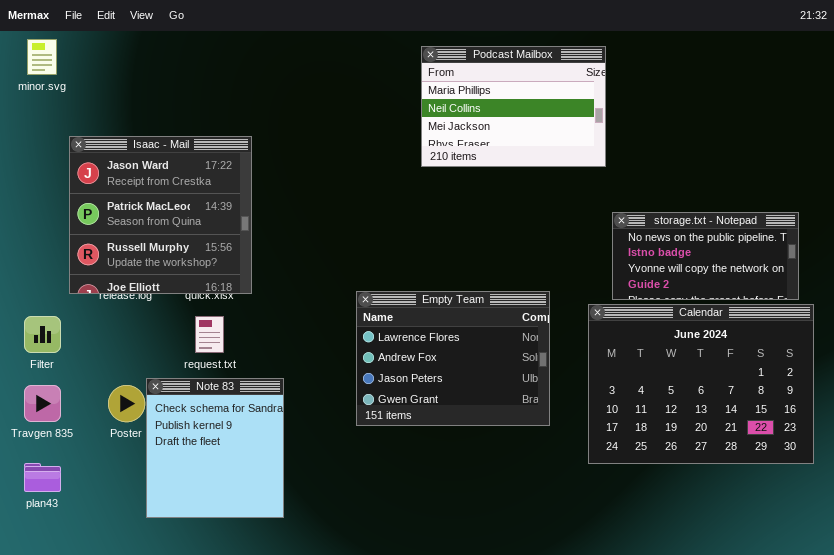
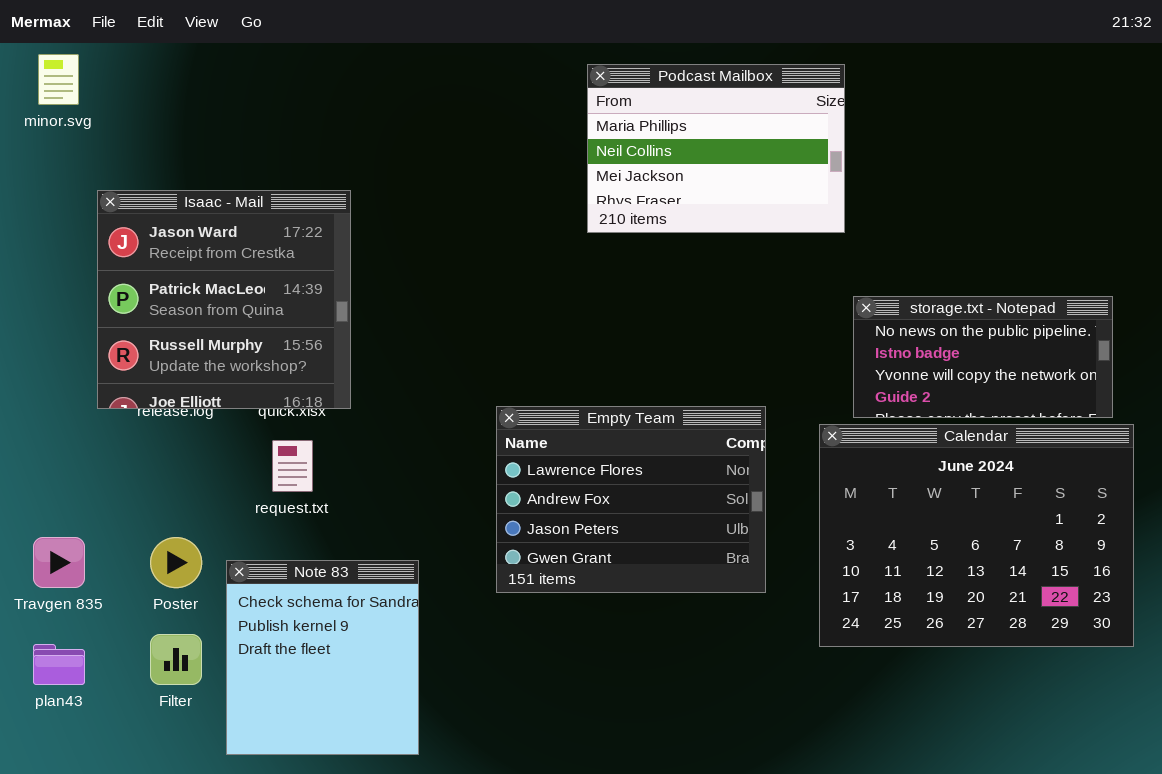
Filter: [24,316,61,353] -> [150,634,202,685], moved
Note 83: [146,378,284,518] -> [226,560,419,755], moved

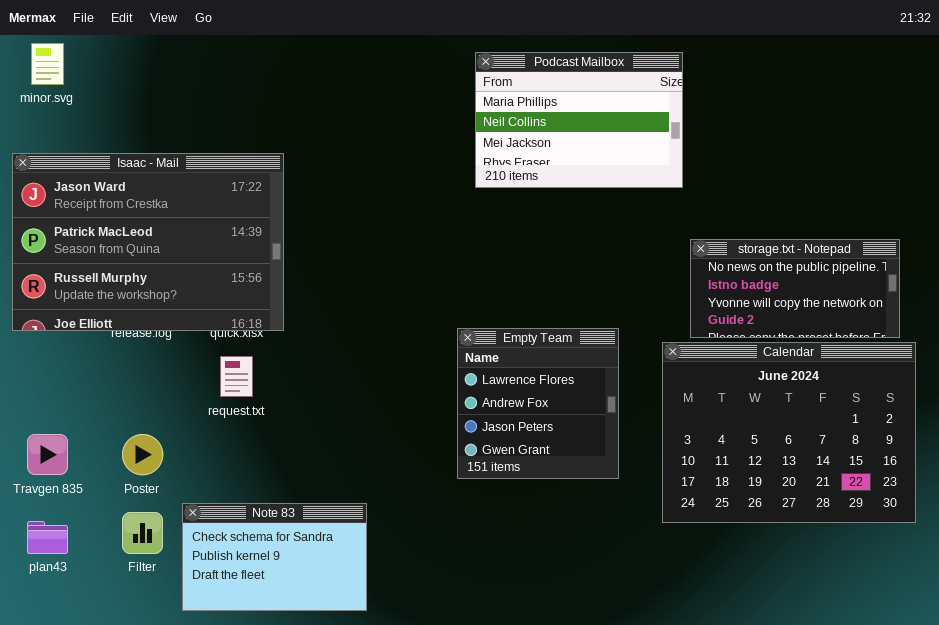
Isaac - Mail: [97,190,351,409] -> [12,153,284,331], resized
Empty Team: [496,406,766,593] -> [457,328,619,479], resized
Note 83: [226,560,419,755] -> [182,503,367,611], resized

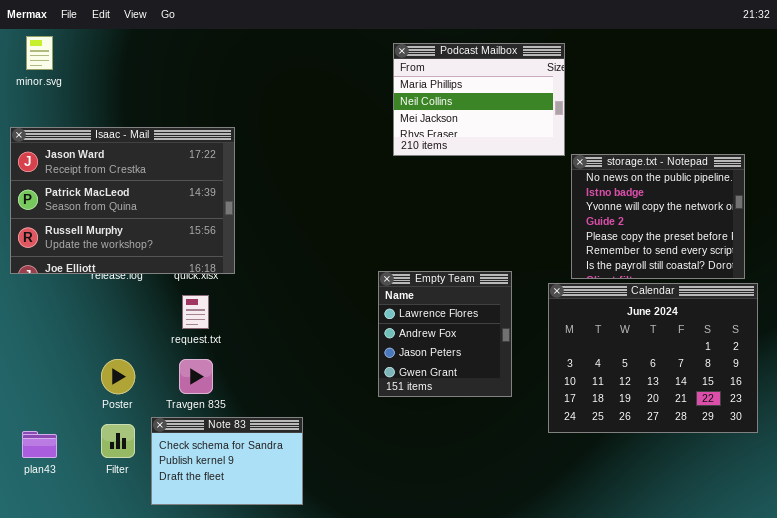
storage.txt - Notepad: [690,239,900,338] -> [571,154,745,279], resized
Travgen 835: [27,434,68,475] -> [179,359,213,394], moved

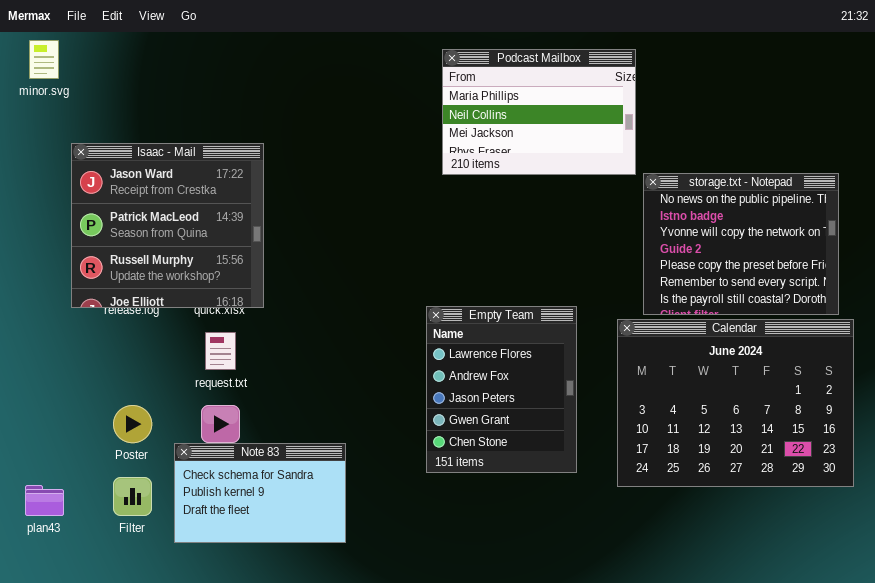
Isaac - Mail: [10,127,235,274] -> [71,143,264,308], resized
Empty Team: [378,271,512,397] -> [426,306,577,473], resized
Note 83: [151,417,303,505] -> [174,443,346,543], moved

